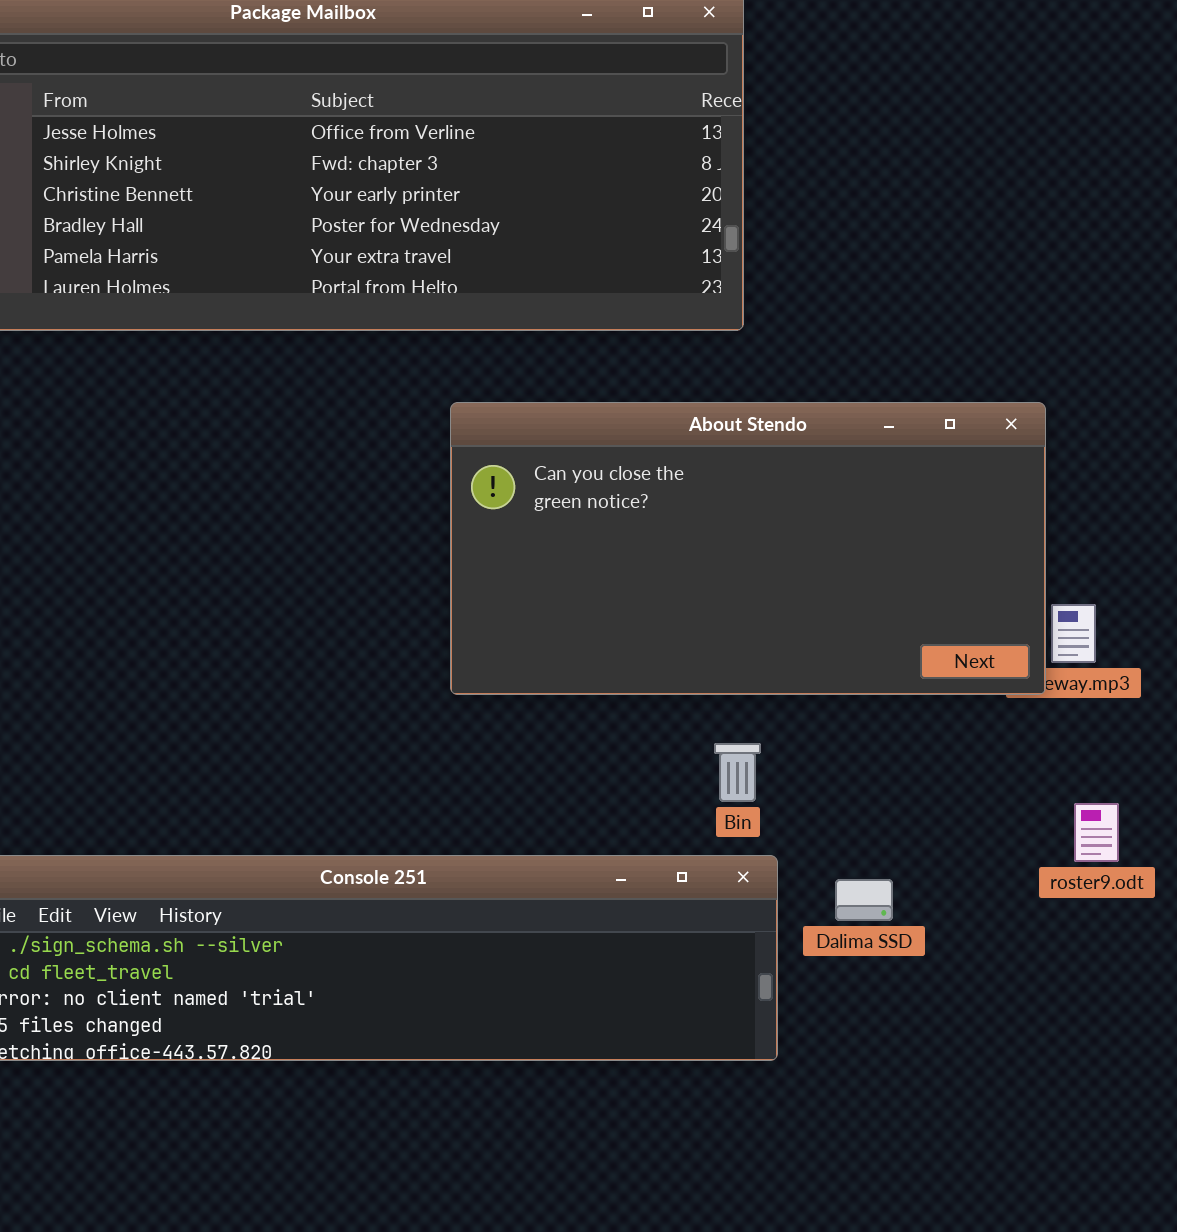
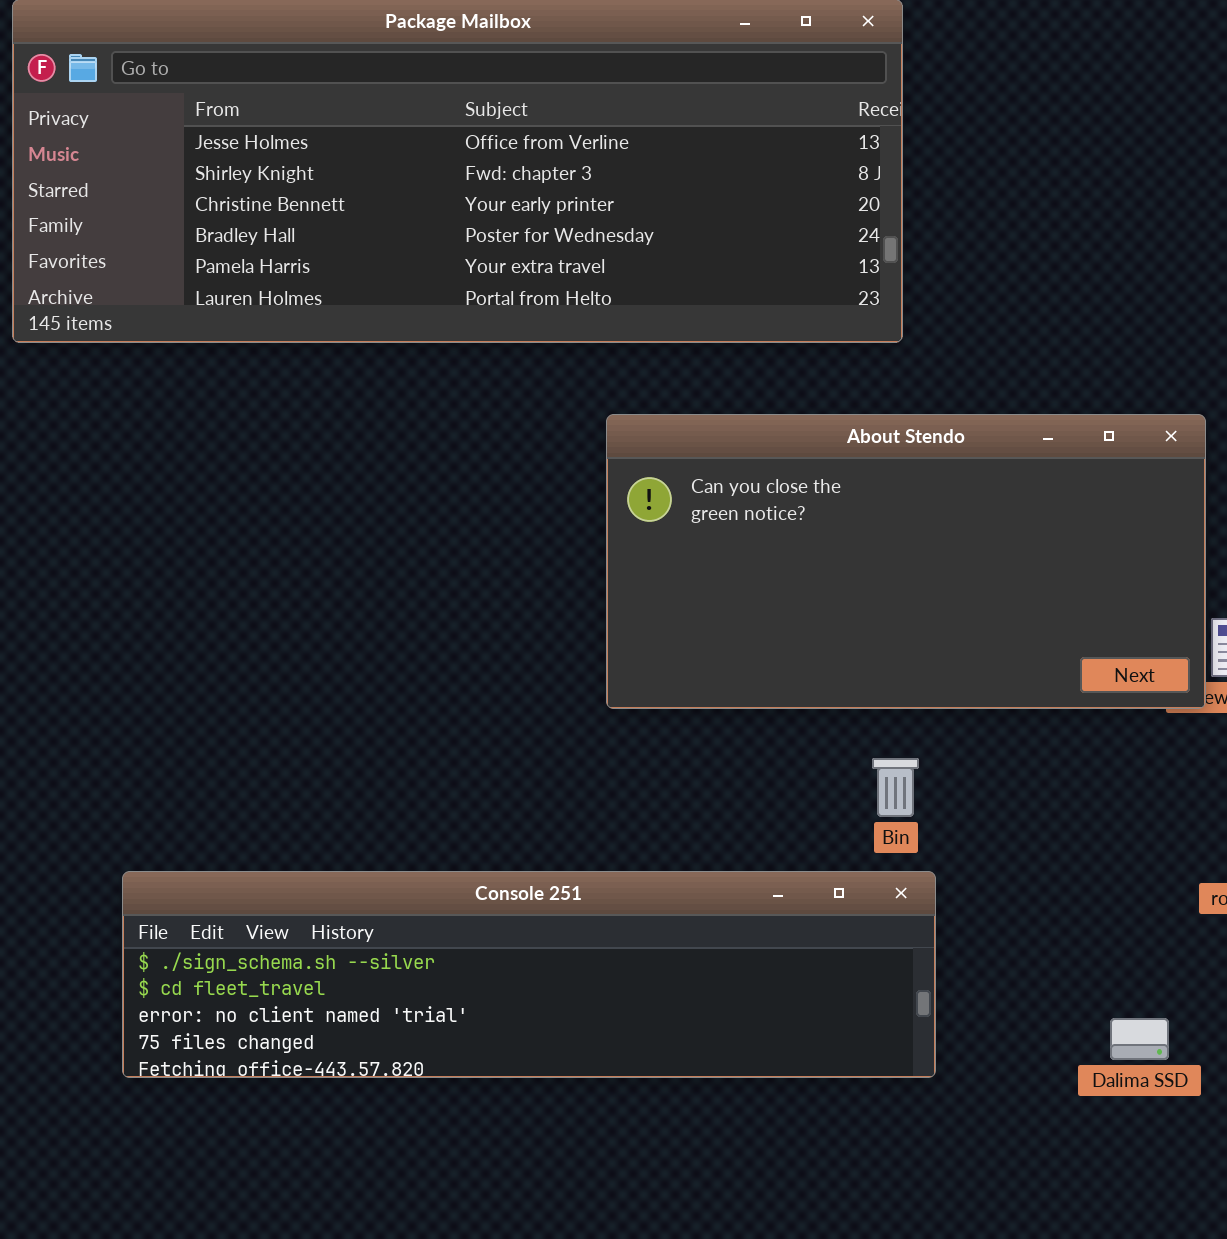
Dalima SSD: [835,879,893,921] -> [1110,1018,1169,1060], moved

